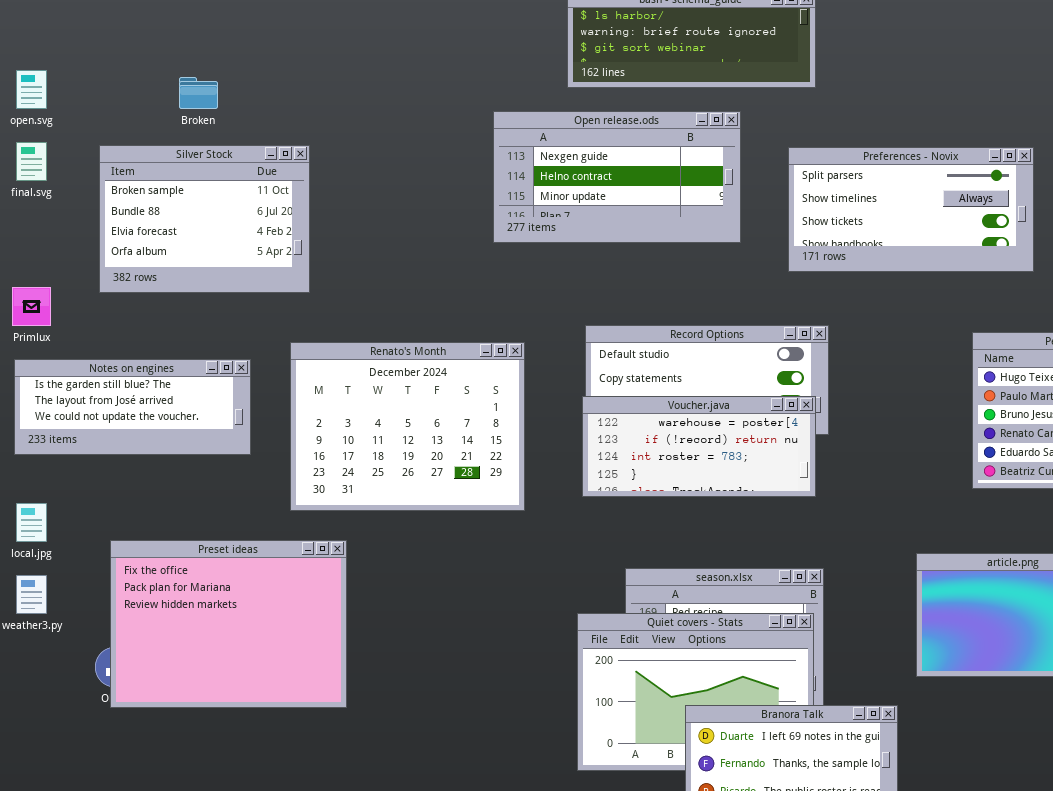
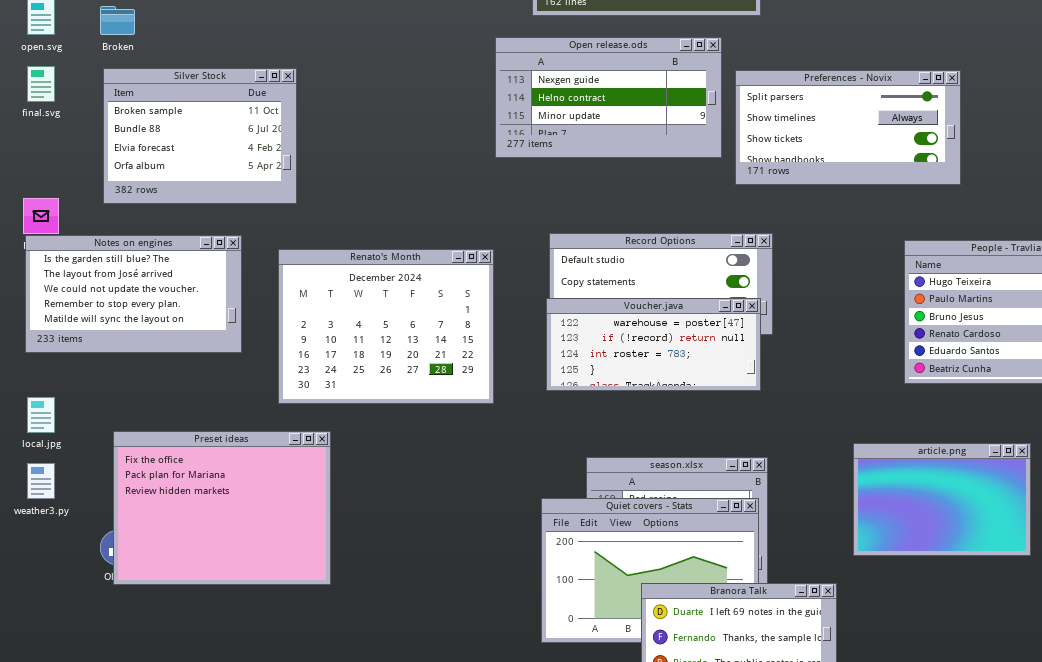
Broken: [179,77,218,109] -> [100,6,135,35], moved
Open release.ods: [493,111,741,243] -> [495,37,722,158], moved
Notes on engines: [14,359,251,455] -> [25,235,242,353], resized

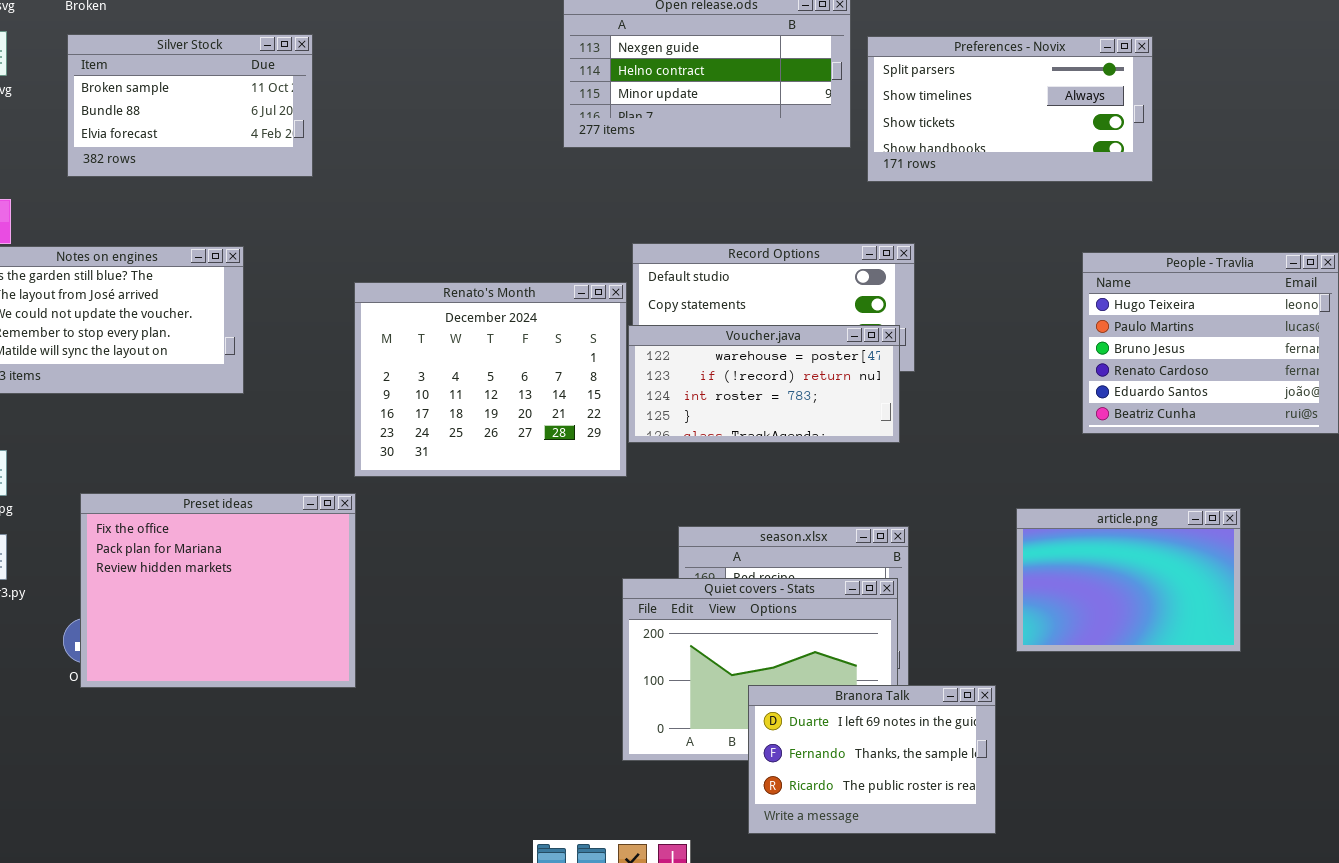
Silver Stock: [103,68,297,204] -> [67,34,313,177], resized
Renato's Month: [278,249,494,404] -> [354,282,627,477], moved

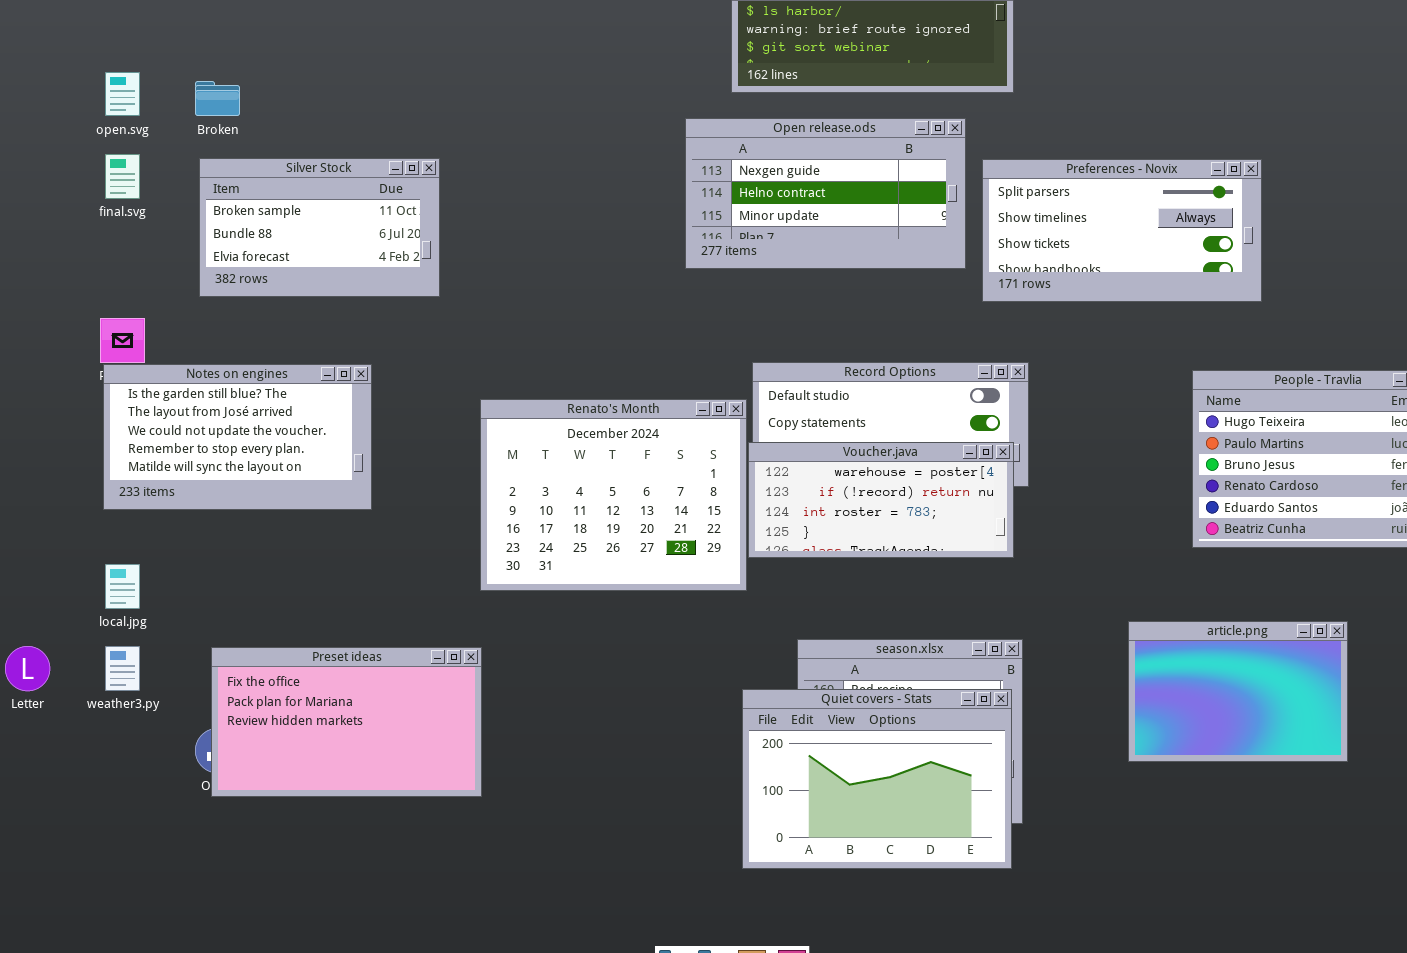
Preset ideas: [80,493,356,688] -> [211,647,482,797], resized
Branora Talk: [748,685,996,834] -> none, closed

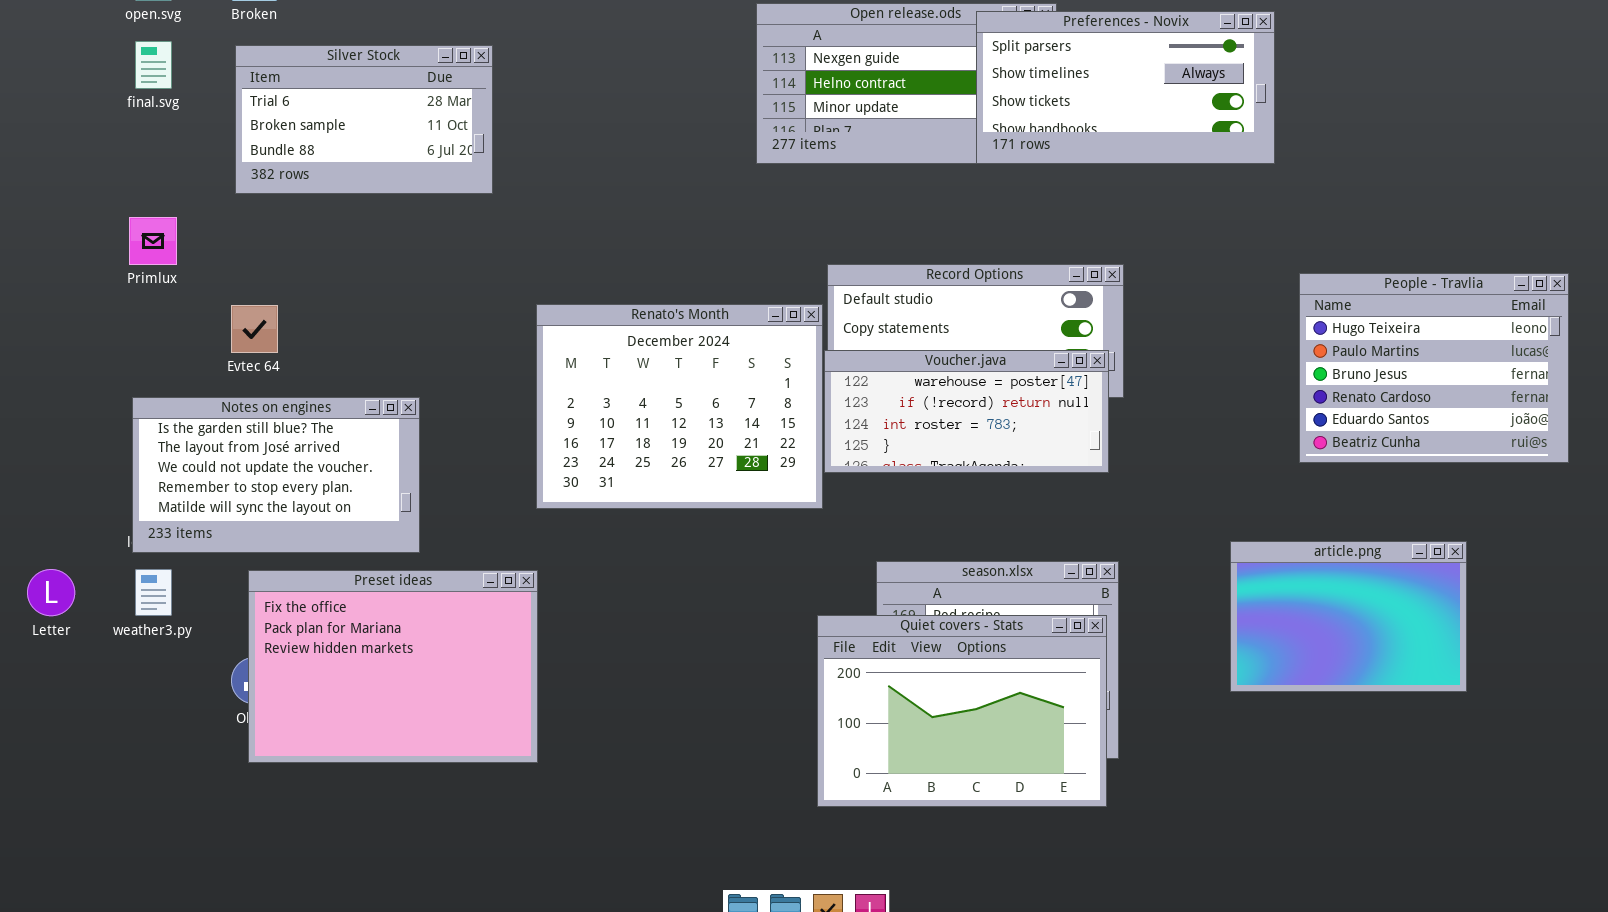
Silver Stock: [199,158,440,297] -> [235,45,493,194], scrolled up 1 row
Preferences - Novix: [982,159,1262,302] -> [976,11,1275,164], moved
Notes on engines: [103,364,372,510] -> [132,397,420,553], moved
Preset ideas: [211,647,482,797] -> [248,570,538,763], resized

